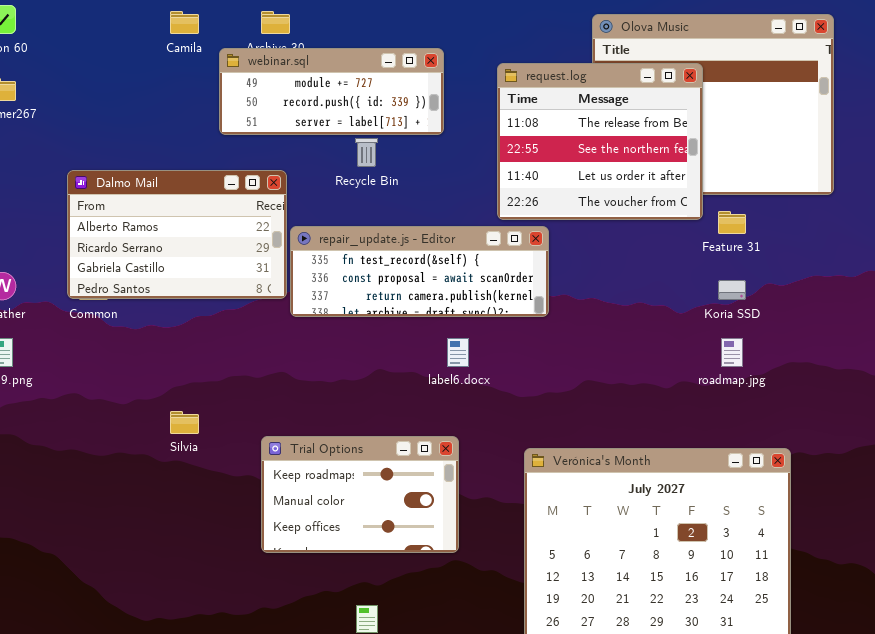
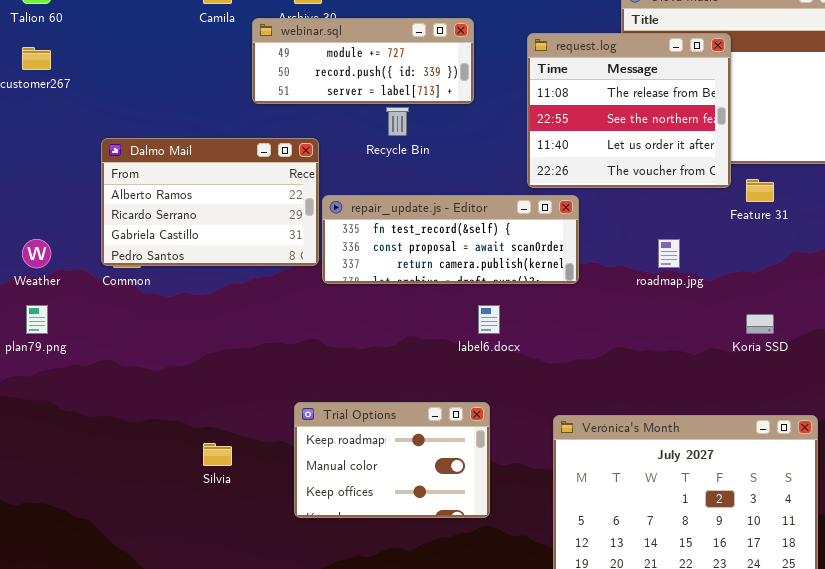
Koria SSD: [718,280,746,300] -> [746,314,774,334], moved
roadmap.jpg: [721,338,743,367] -> [658,239,680,268], moved
Silvia: [170,411,199,434] -> [203,443,232,466], moved

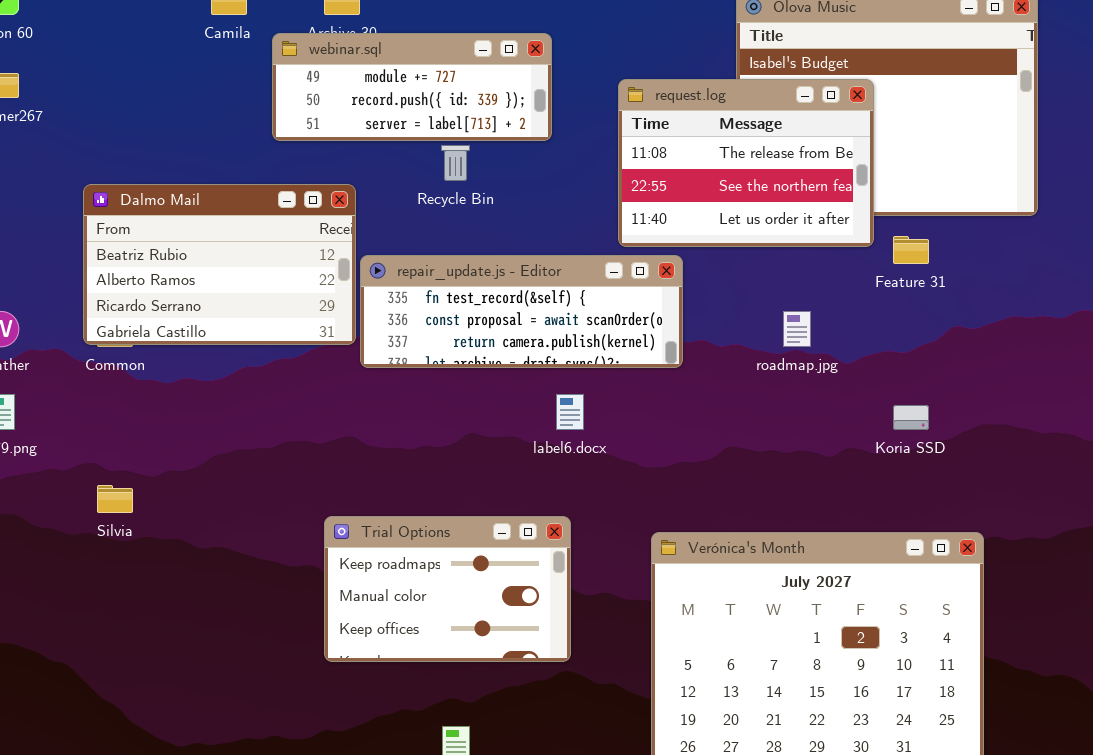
request.log: [527,33,731,188] -> [618,79,874,247], resized
Dalmo Mail: [101,138,319,266] -> [83,184,356,345], scrolled up 1 row
Silvia: [203,443,232,466] -> [97,485,133,513], moved

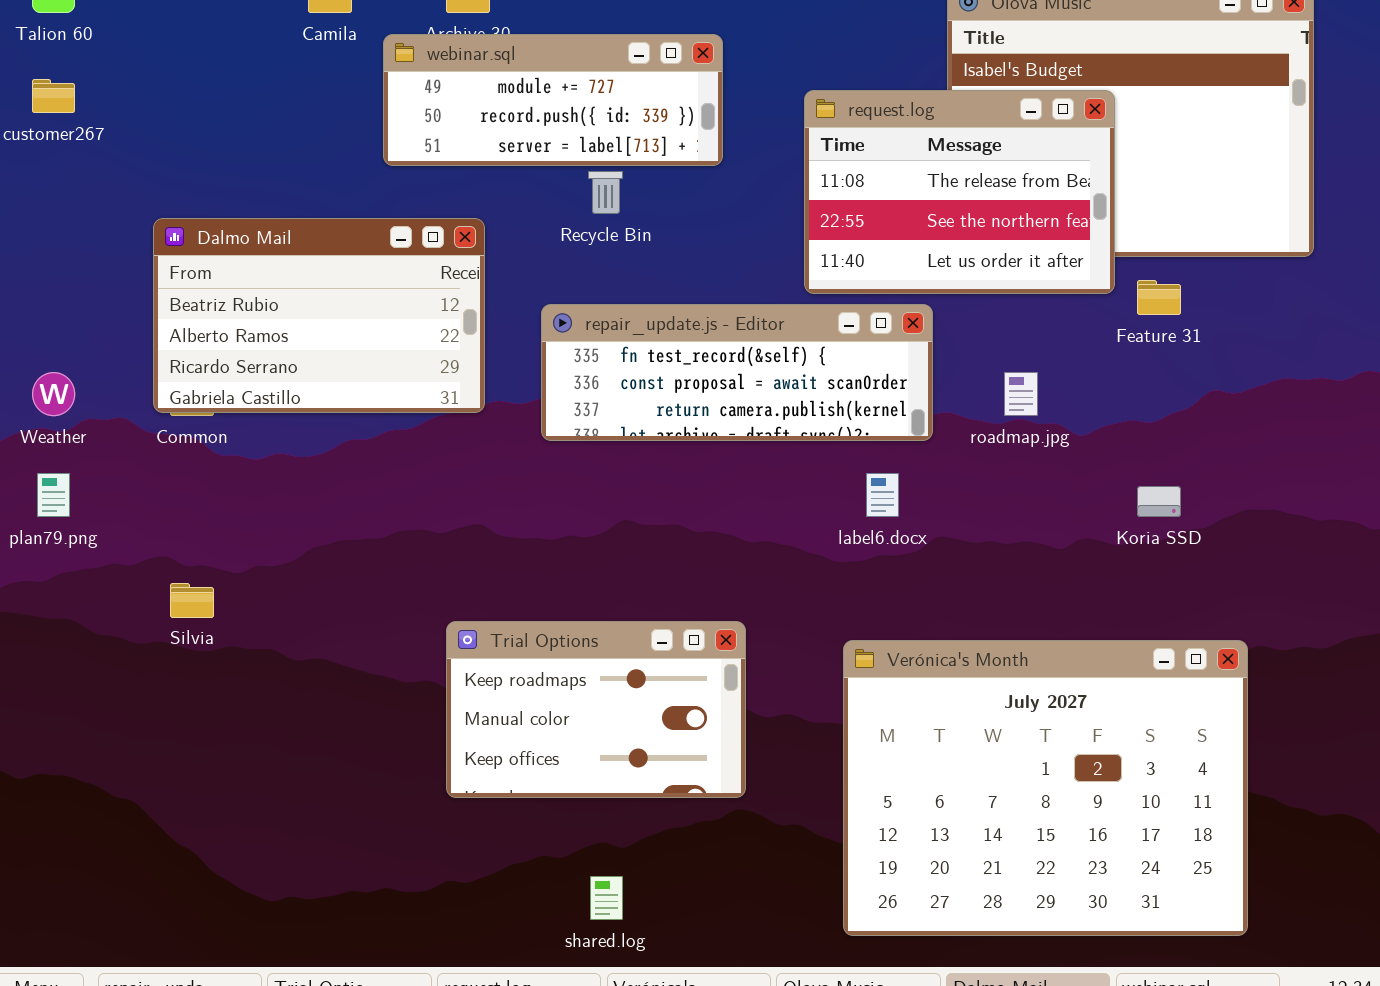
repair_update.js - Editor: [360,255,683,368] -> [541,304,933,441], moved
label6.docx: [556,394,584,430] -> [866,473,899,517], moved

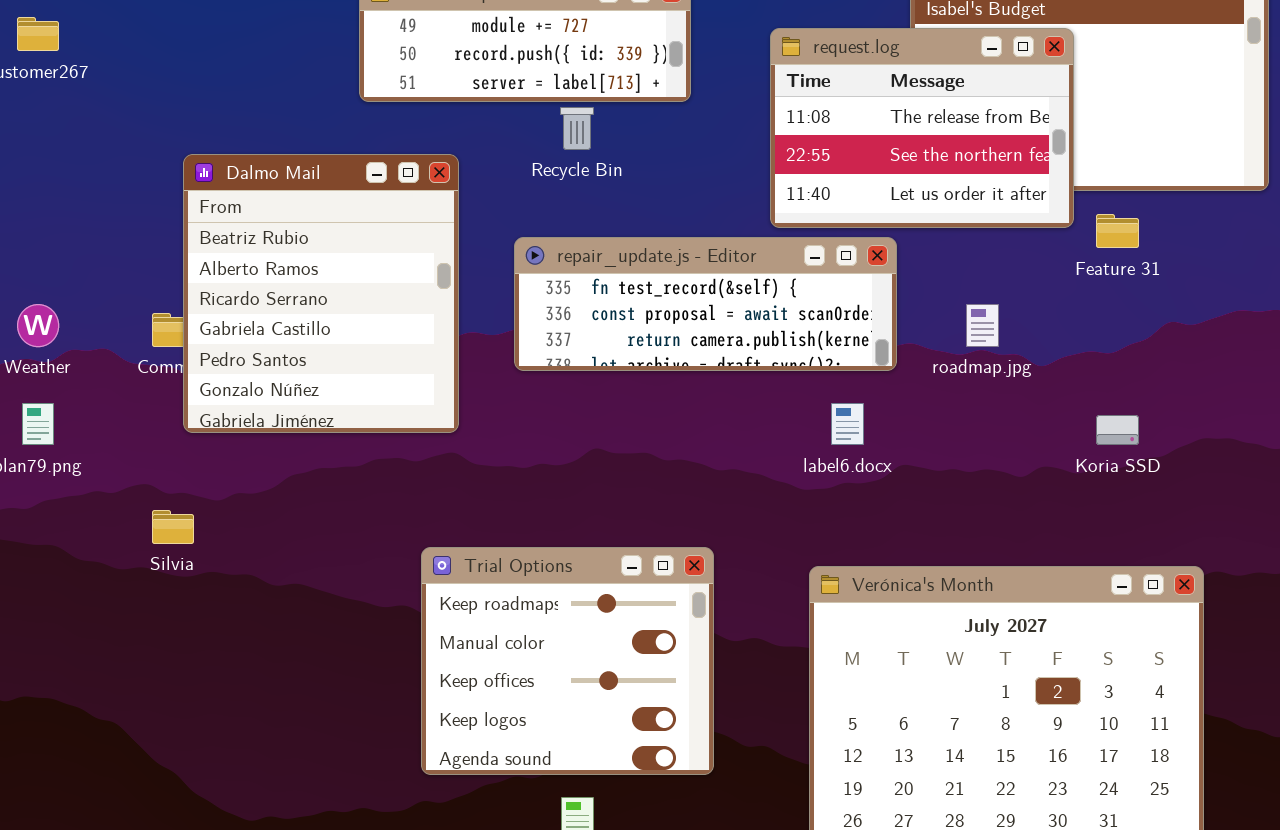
Dalmo Mail: [153,218,485,413] -> [183,154,459,433], resized
Trial Options: [446,621,746,798] -> [421,547,714,775], resized

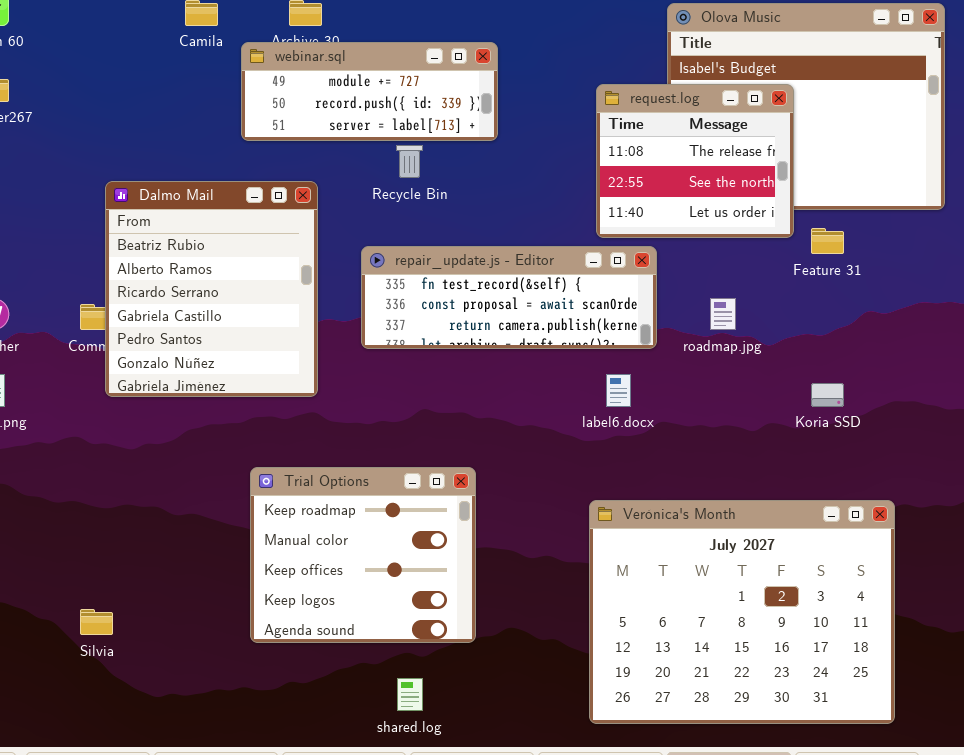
request.log: [770,28,1074,228] -> [596,84,794,238], resized
Silvia: [152,510,194,544] -> [80,609,113,635], moved
Trial Options: [421,547,714,775] -> [250,467,476,643], moved

